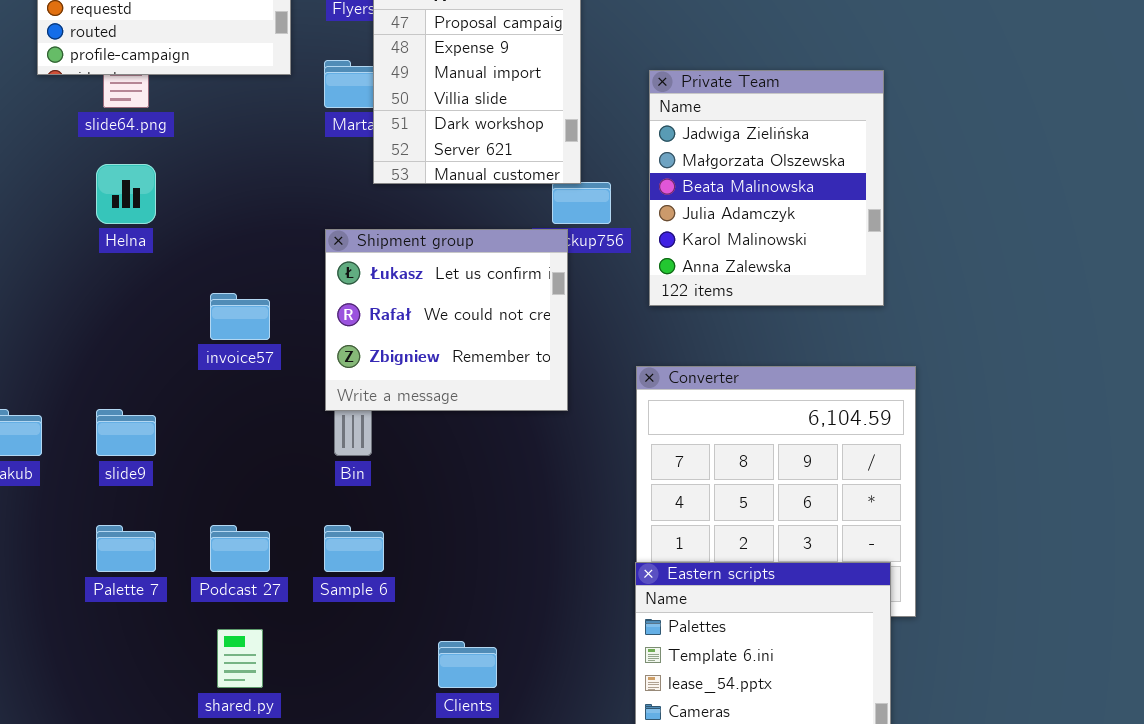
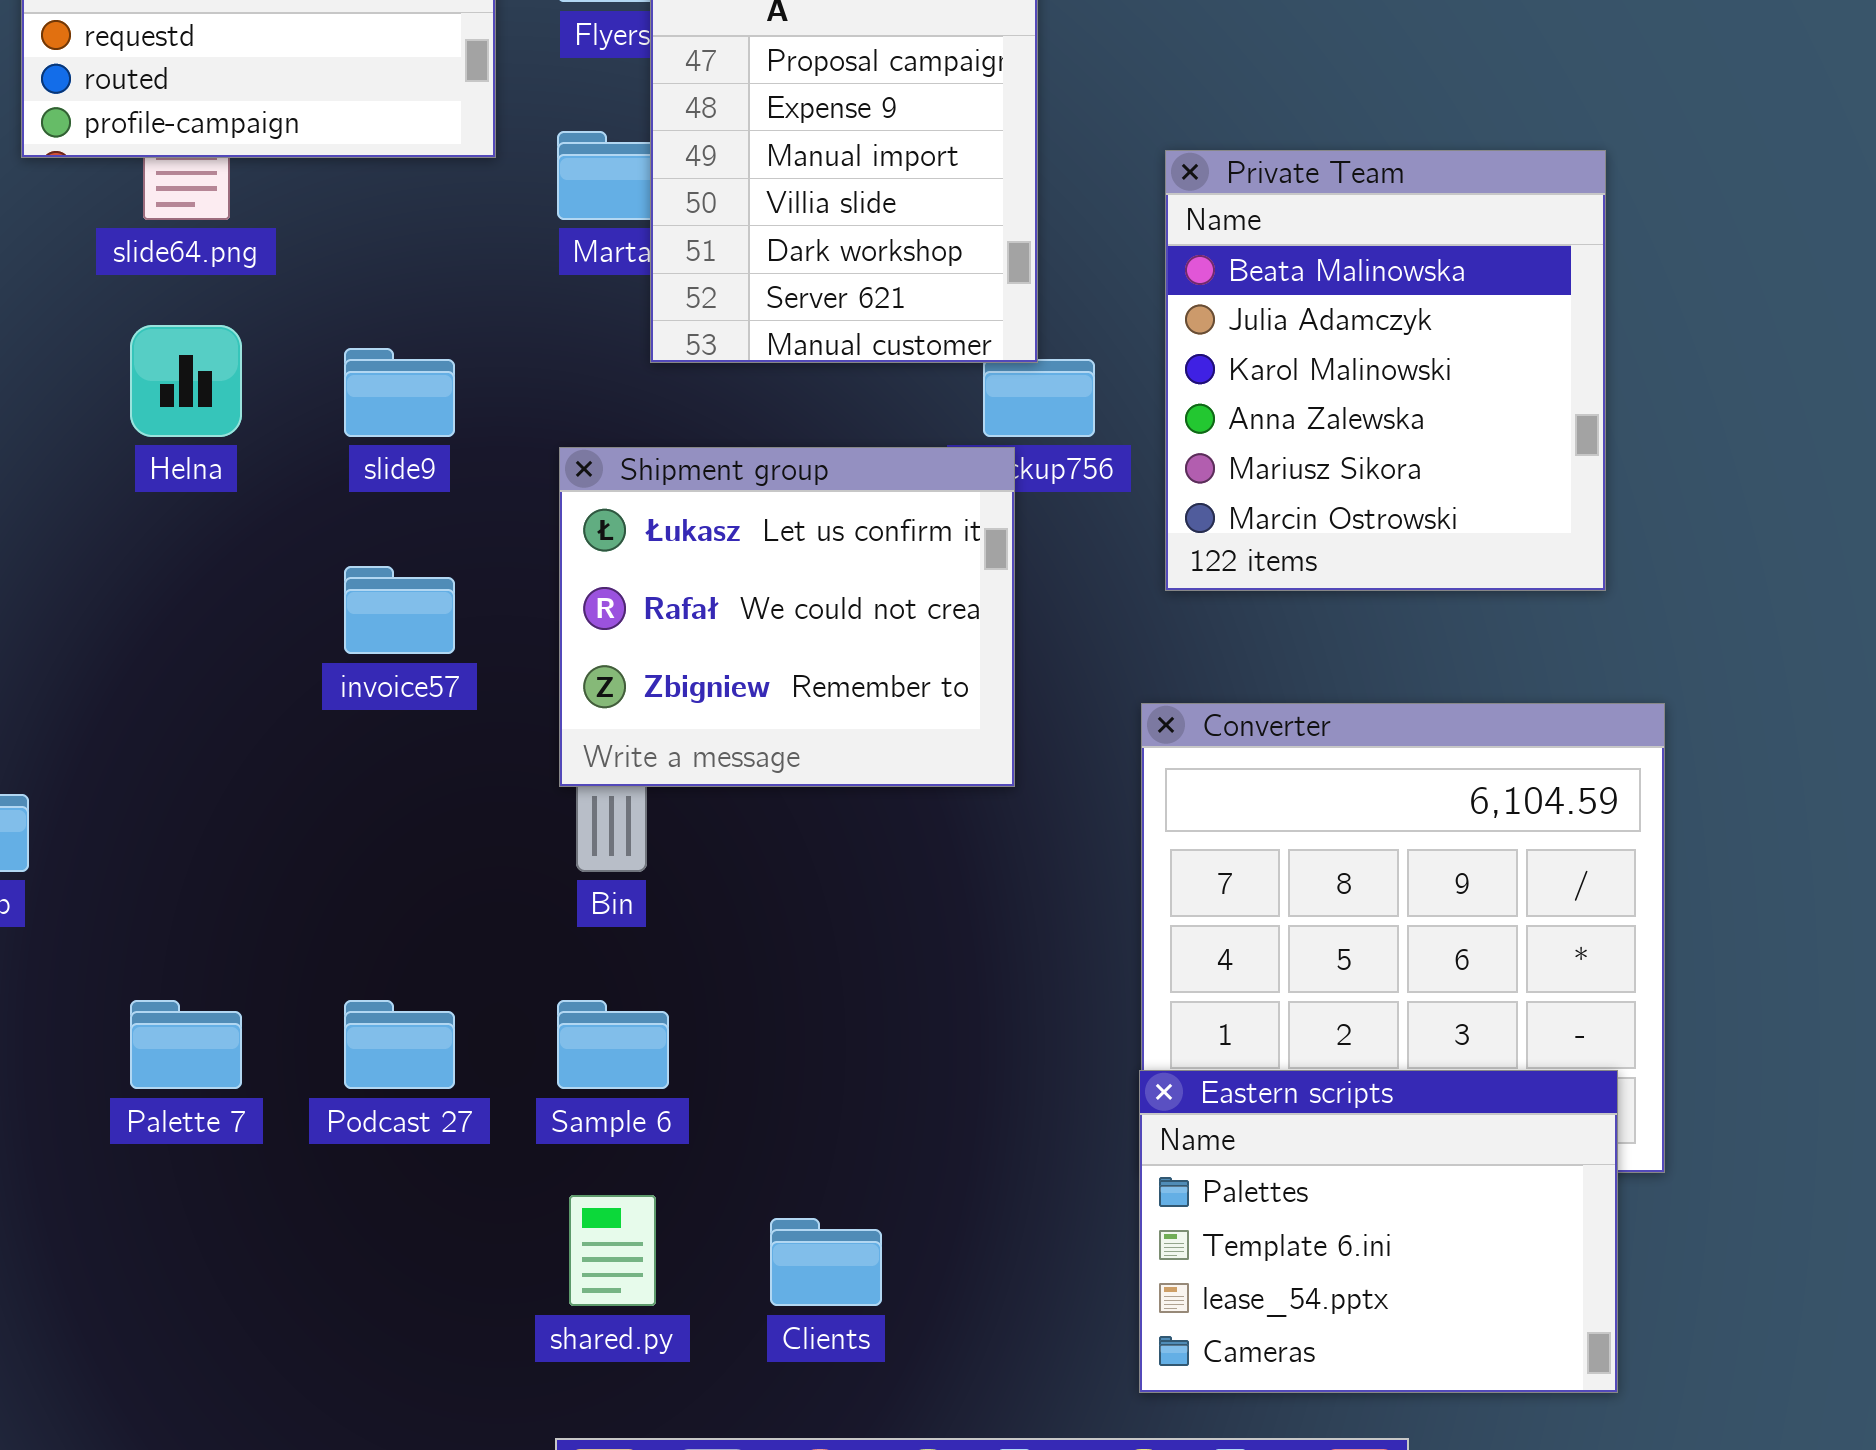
Private Team: [649,70,884,306] -> [1165,150,1606,591], scrolled down 2 rows
slide9: [96,409,156,456] -> [344,348,455,437], moved
shared.py: [217,629,263,688] -> [569,1195,656,1306], moved

